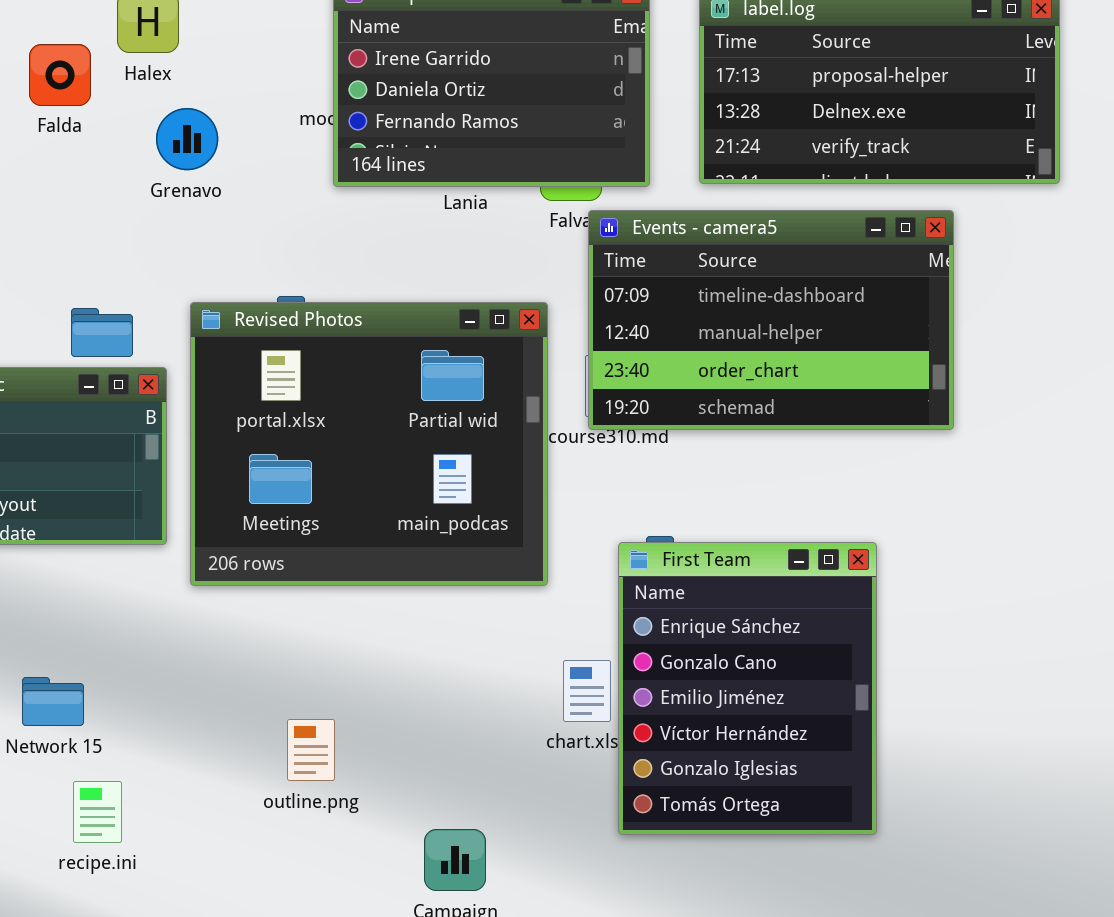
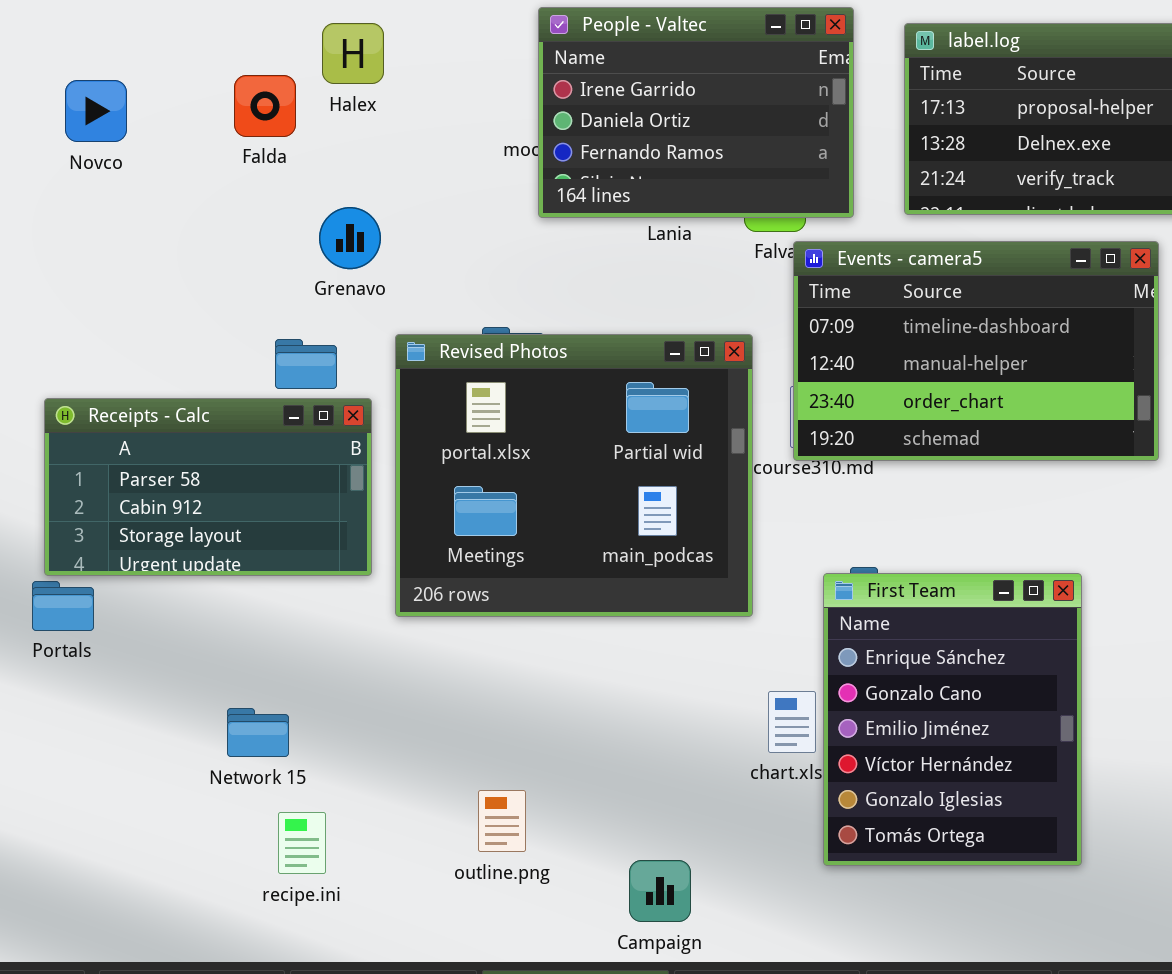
Grenavo: [156,108,218,170] -> [319,207,381,269], moved
outline.png: [287,719,335,781] -> [478,790,526,852], moved

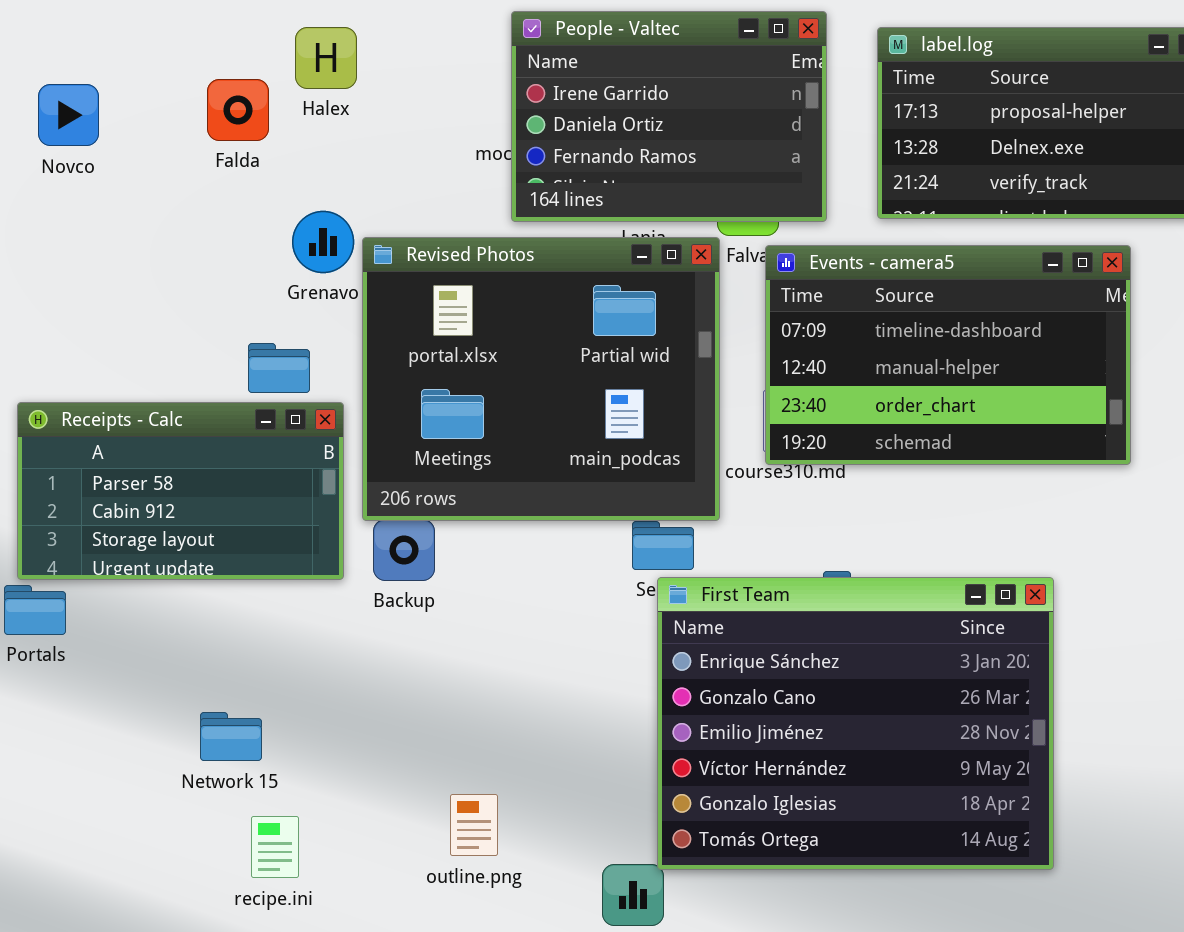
Revised Photos: [395,334,753,617] -> [362,237,720,521], moved
First Team: [823,573,1082,866] -> [657,577,1054,870], resized

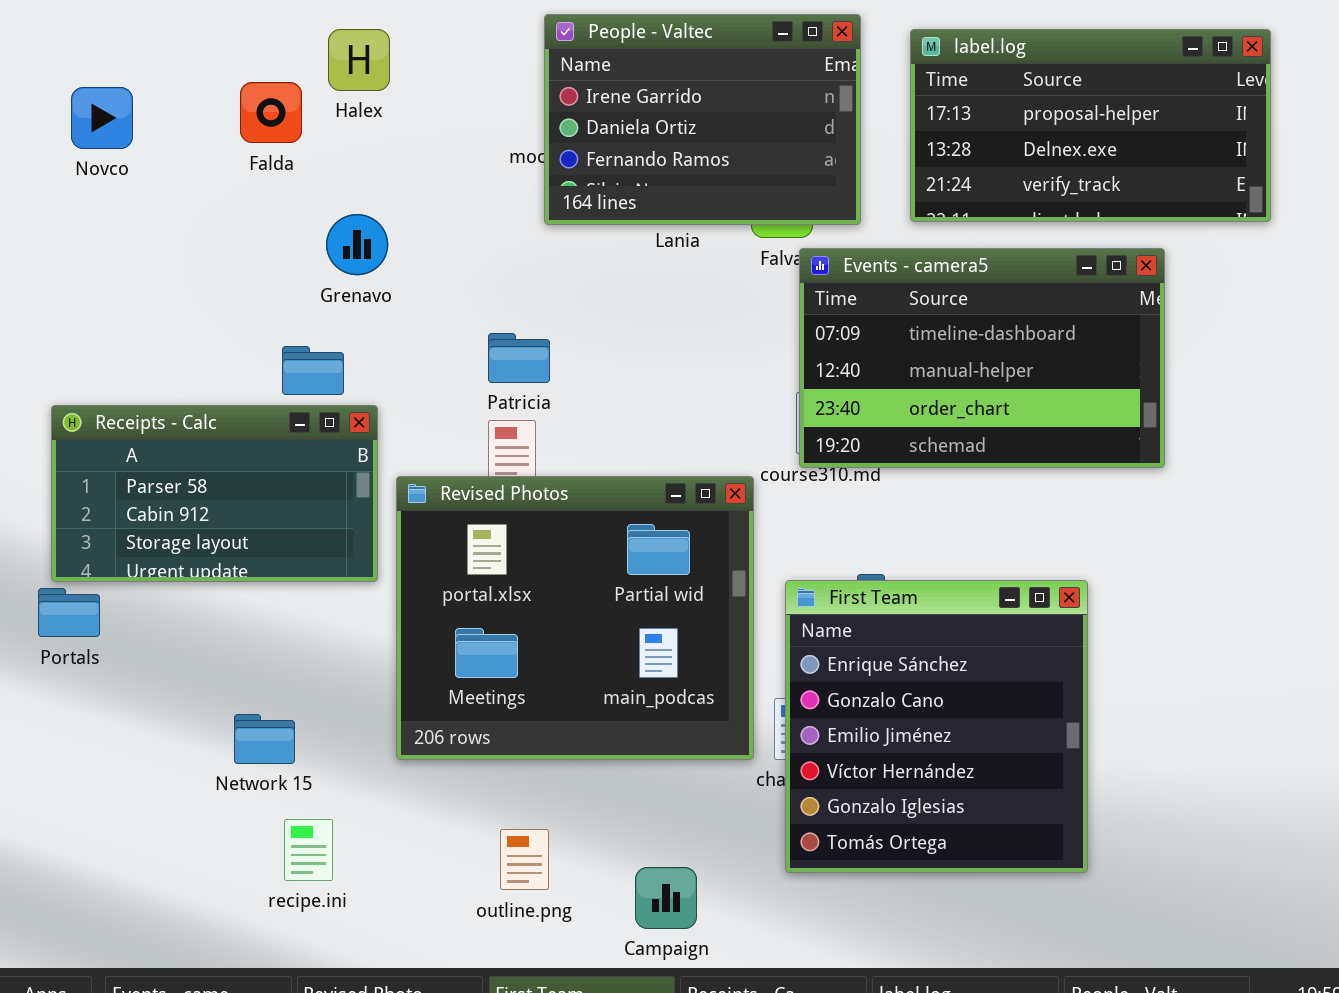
Revised Photos: [362,237,720,521] -> [396,476,754,760], moved
First Team: [657,577,1054,870] -> [785,580,1088,873], resized
outline.png: [450,794,498,856] -> [500,829,549,890], moved

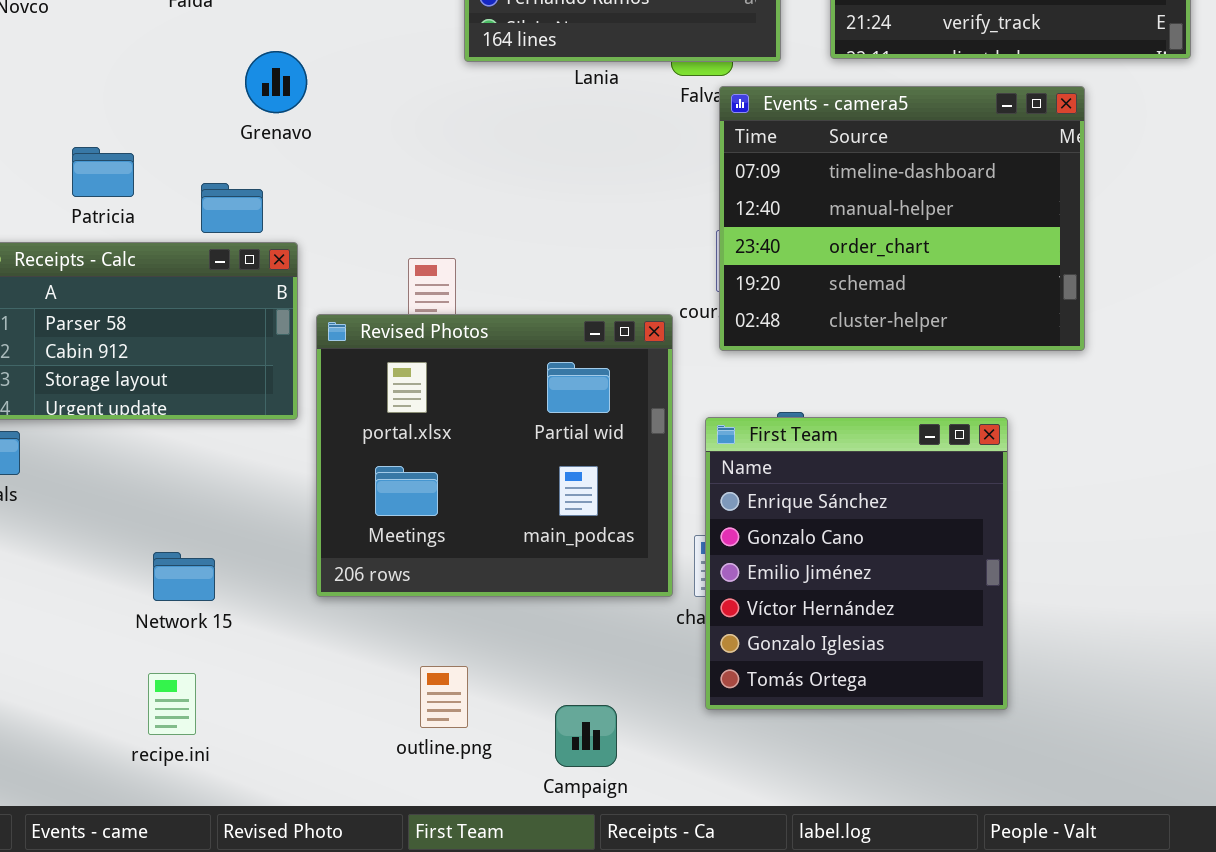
Events - camera5: [799,248,1165,468] -> [719,86,1085,351], resized
Patricia: [488,333,550,383] -> [72,147,134,197], moved
recipe.ini: [284,819,333,881] -> [148,673,196,735], moved

